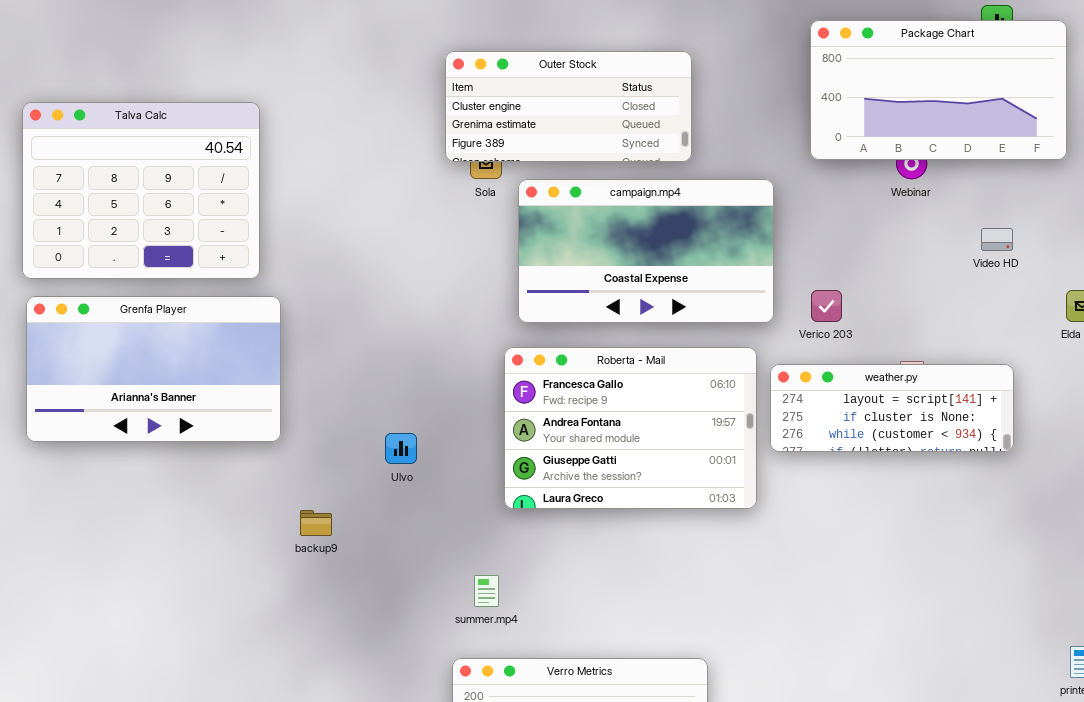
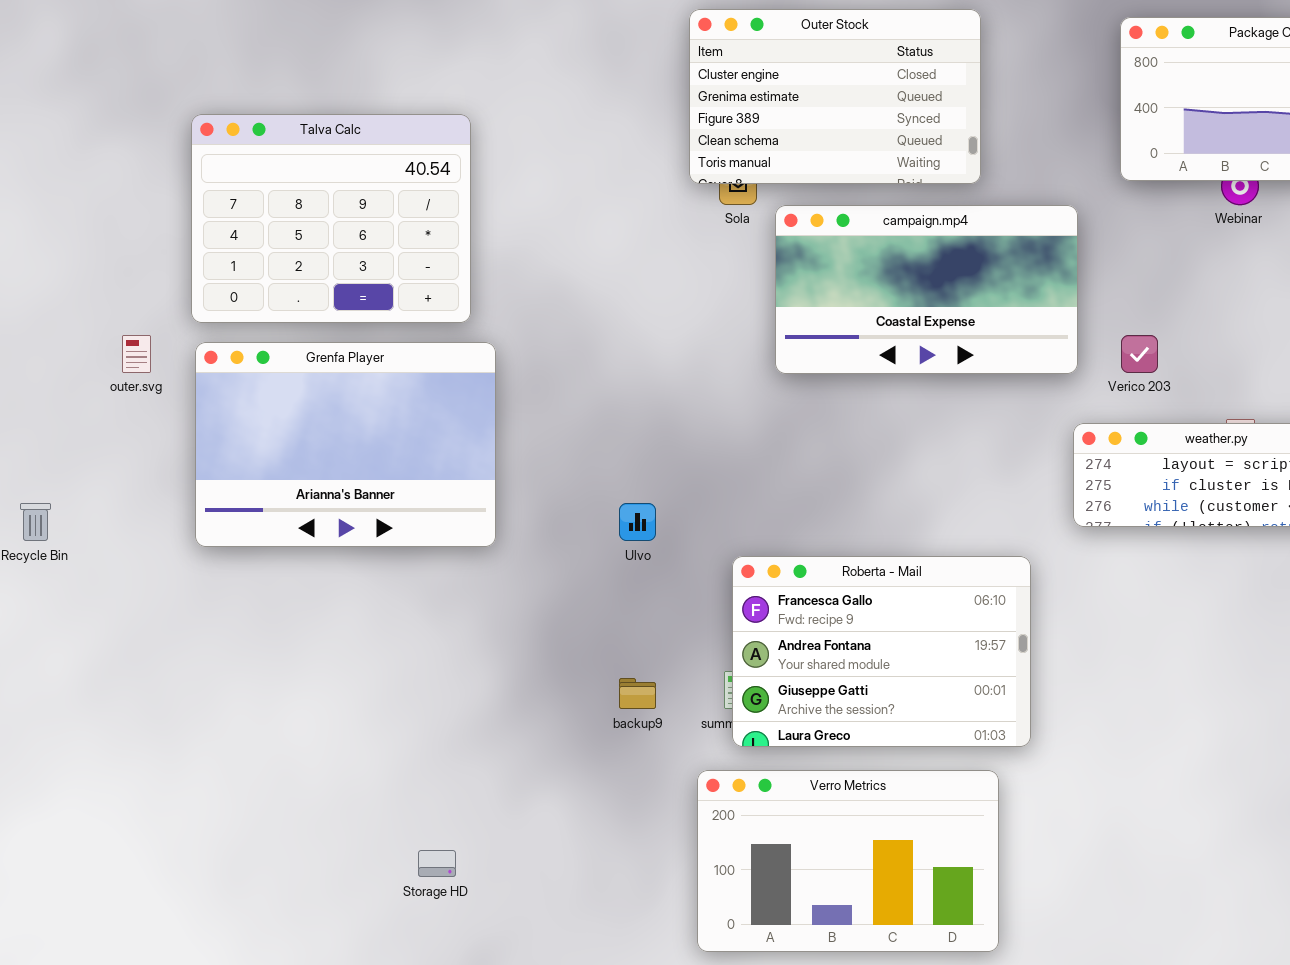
Outer Stock: [445,51,692,162] -> [689,9,981,184], resized
Grenfa Player: [26,296,281,442] -> [195,342,496,547], resized
Roberta - Mail: [504,347,757,509] -> [732,556,1031,747], moved
backup9: [300,510,332,536] -> [619,678,656,709], moved

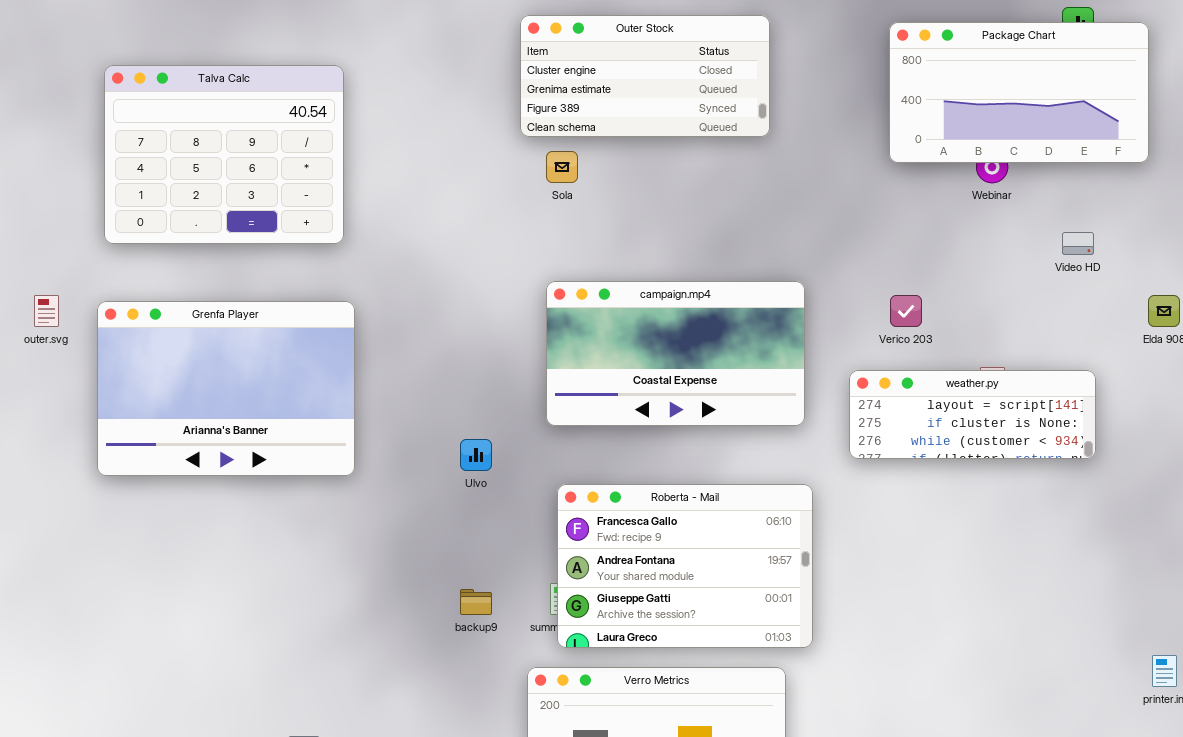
Outer Stock: [689,9,981,184] -> [520,15,770,137], resized
Talva Calc: [191,114,471,323] -> [104,65,344,244], moved
campaign.mp4: [775,205,1078,374] -> [546,281,805,426], moved

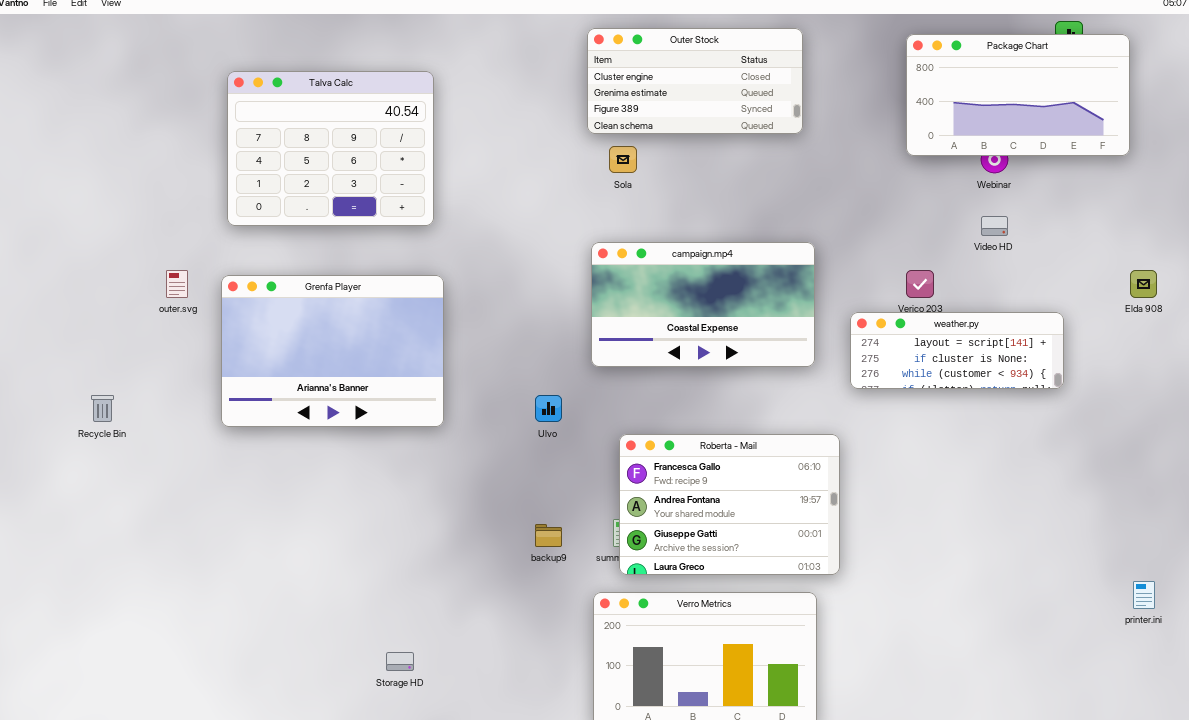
Video HD: [1062,232,1094,255] -> [981,216,1008,236], moved
campaign.mp4: [546,281,805,426] -> [591,242,815,367], moved
weather.py: [849,370,1096,459] -> [850,312,1064,389], moved

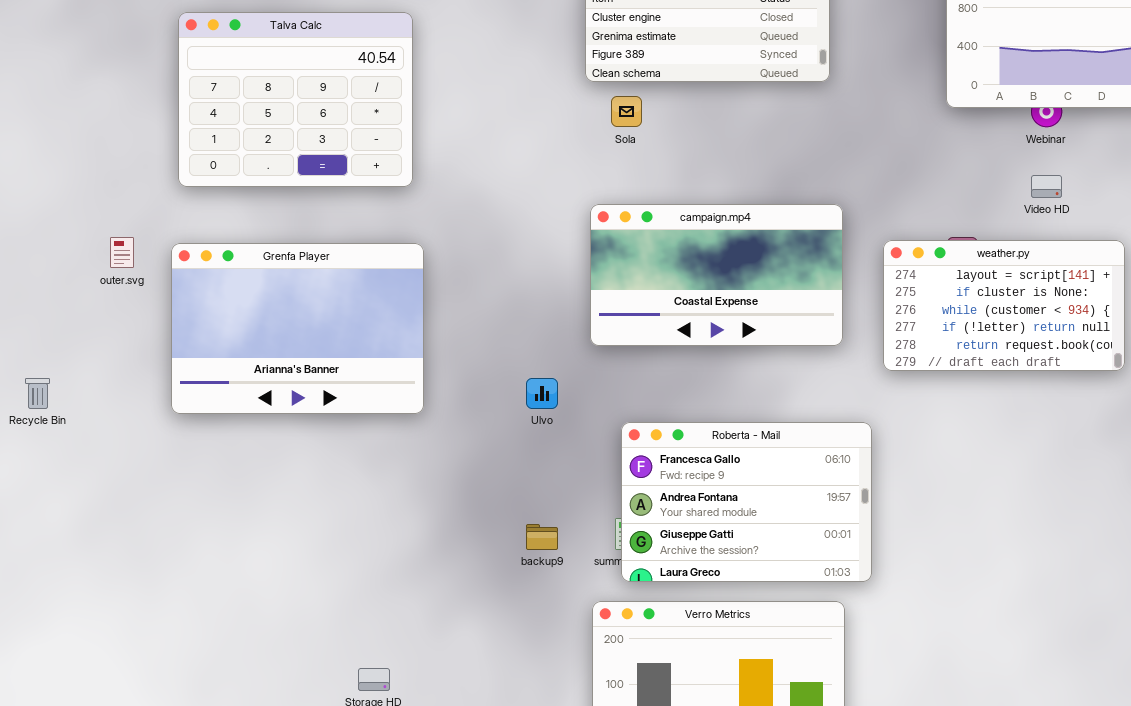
weather.py: [850,312,1064,389] -> [883,240,1125,371], resized

